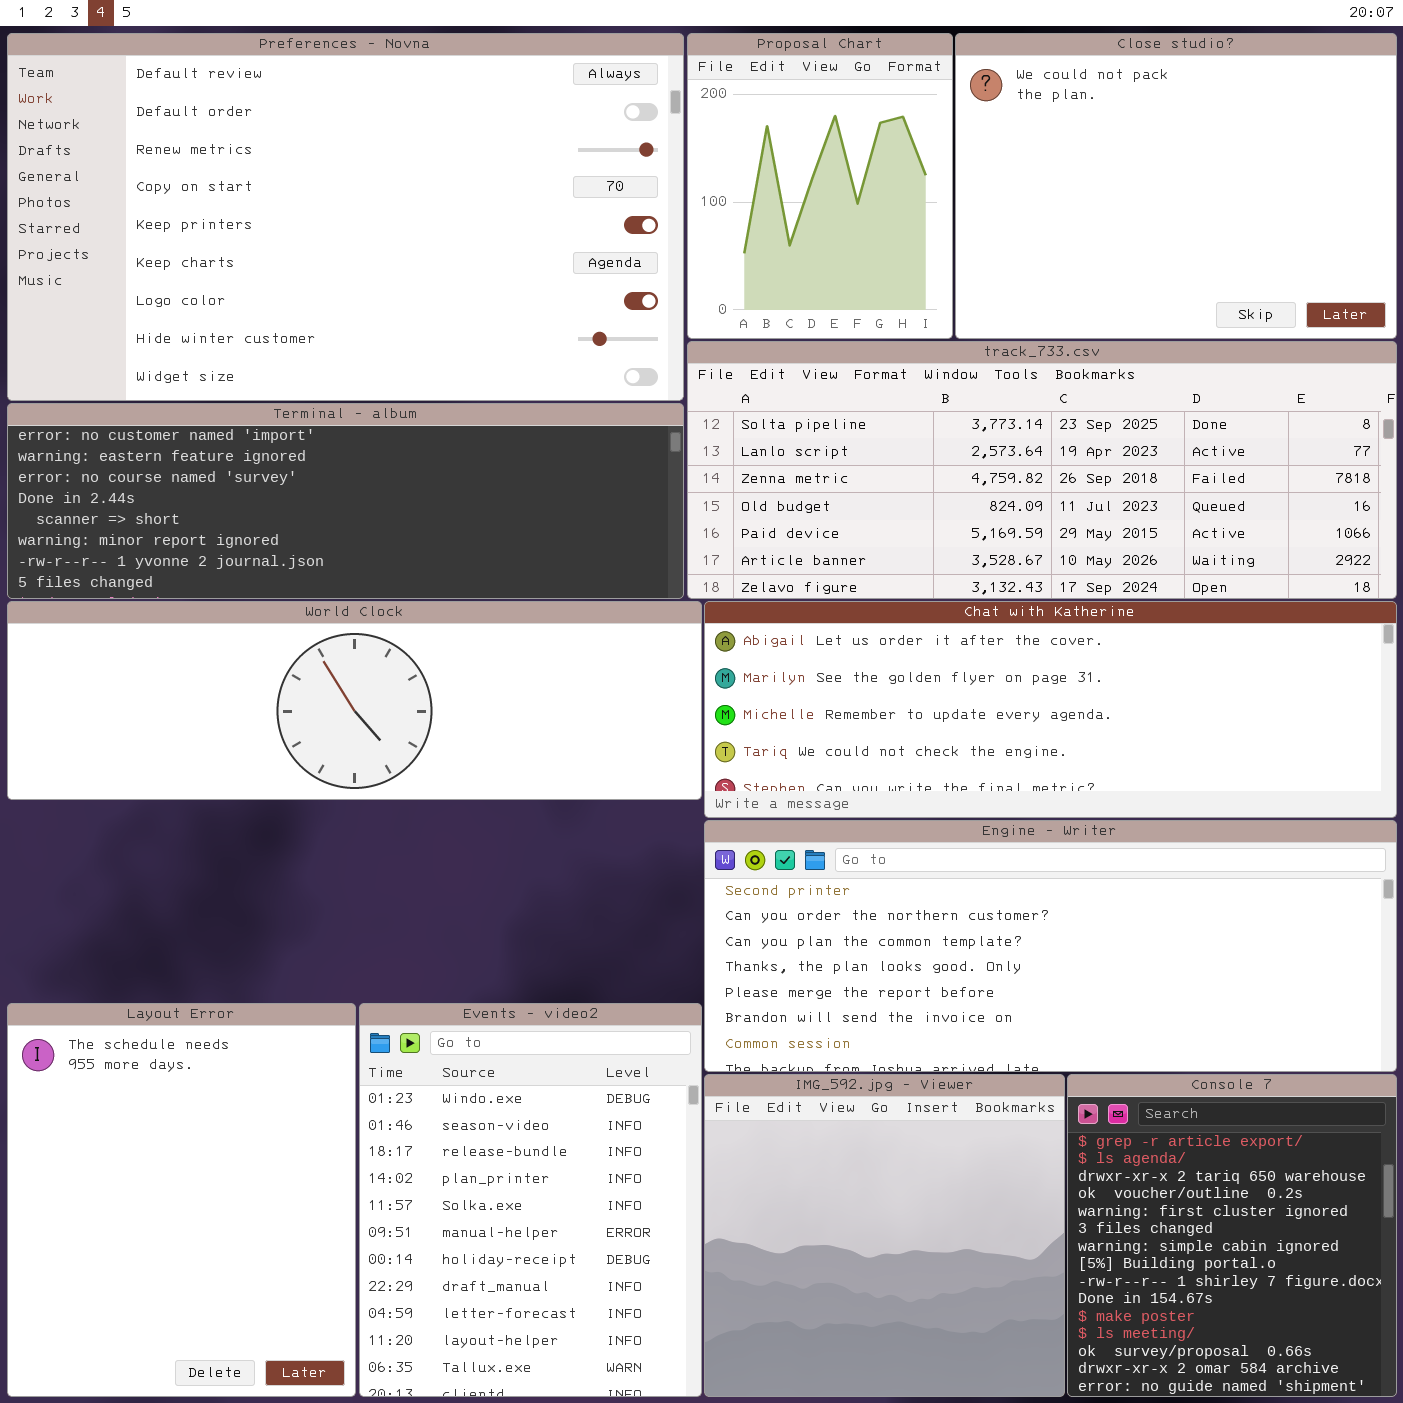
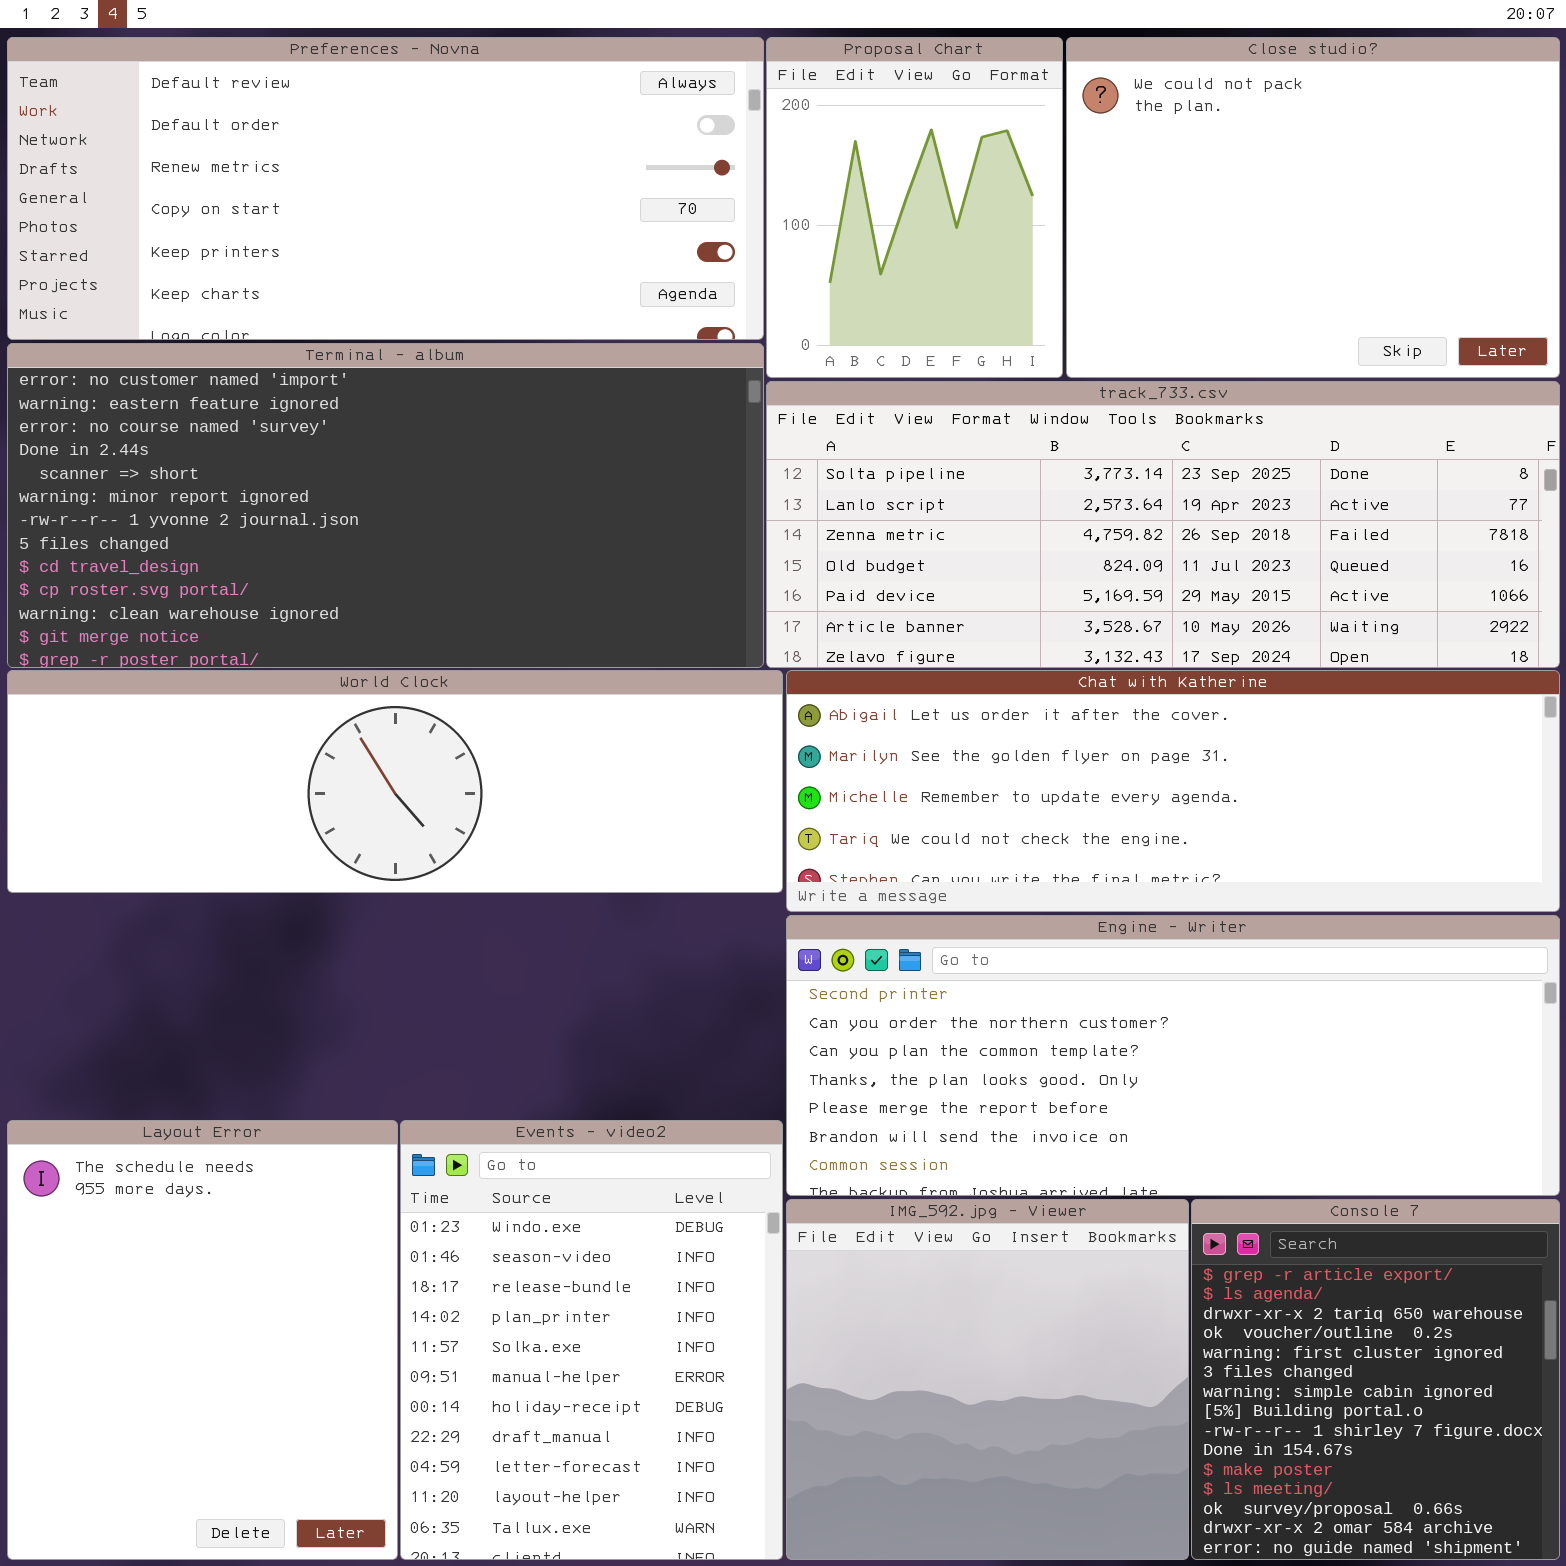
Preferences - Novna: [7,33,684,401] -> [7,37,764,340], resized
Terminal - album: [7,403,684,599] -> [7,343,764,668], resized

